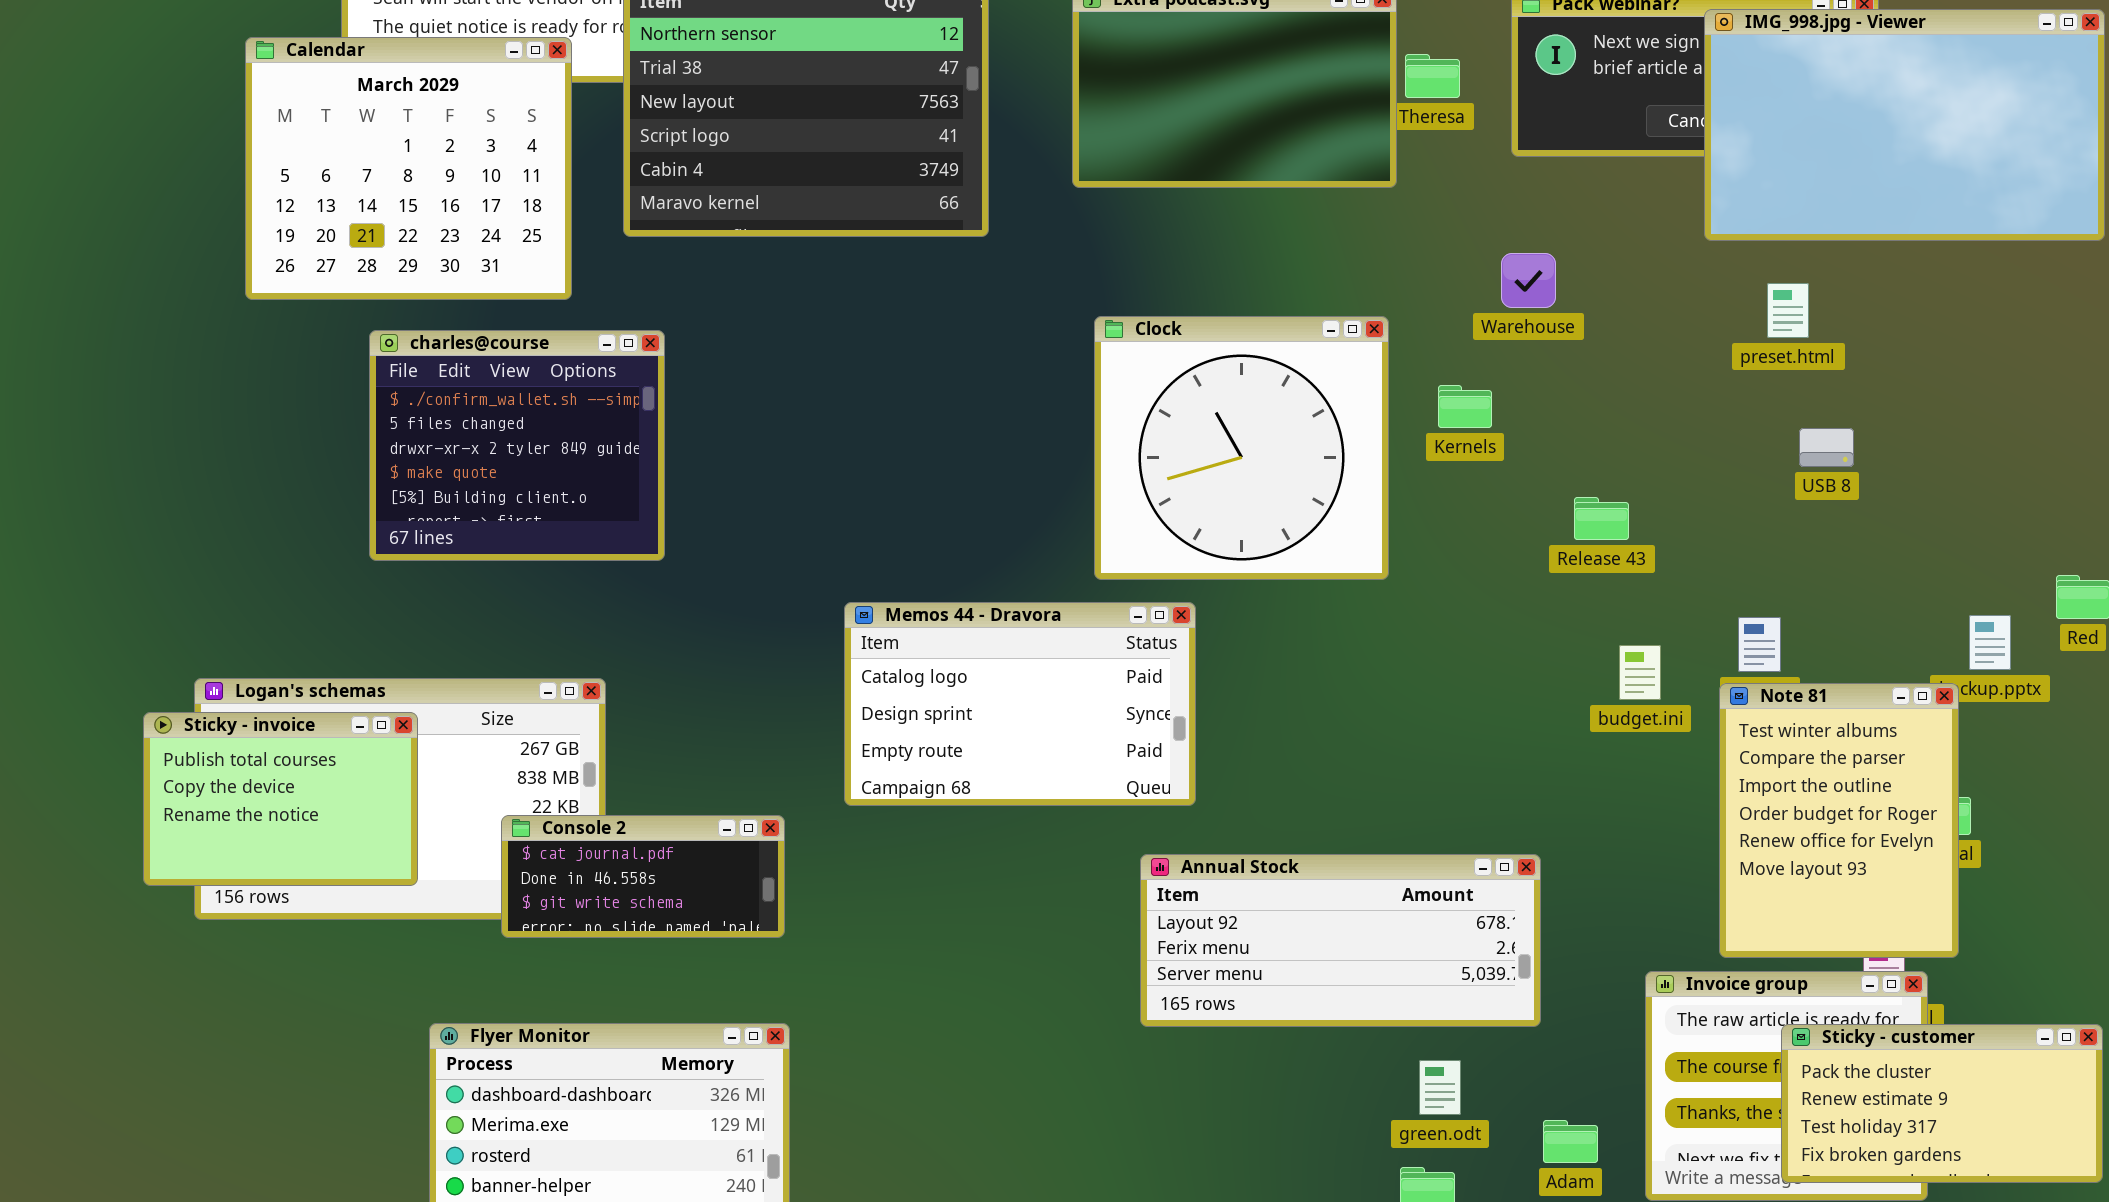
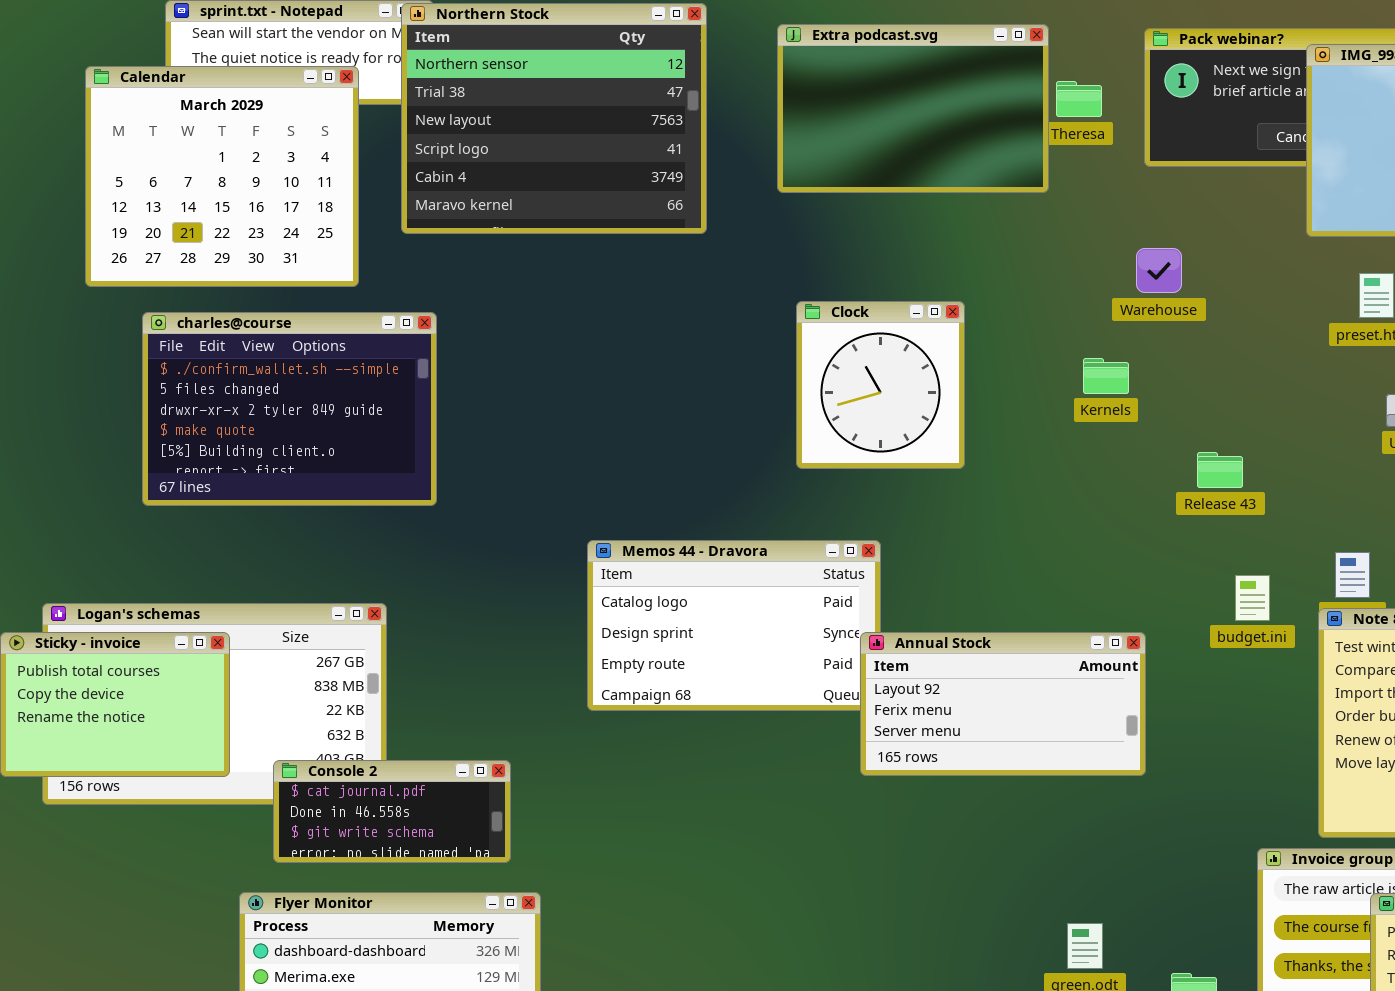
Clock: [1094,316,1389,580] -> [796,301,965,469], resized
charles@course: [369,330,665,561] -> [142,312,437,506], resized
Console 2: [501,815,785,938] -> [273,760,511,863], moved
Annual Stock: [1140,854,1541,1027] -> [860,632,1146,776], moved, resized

